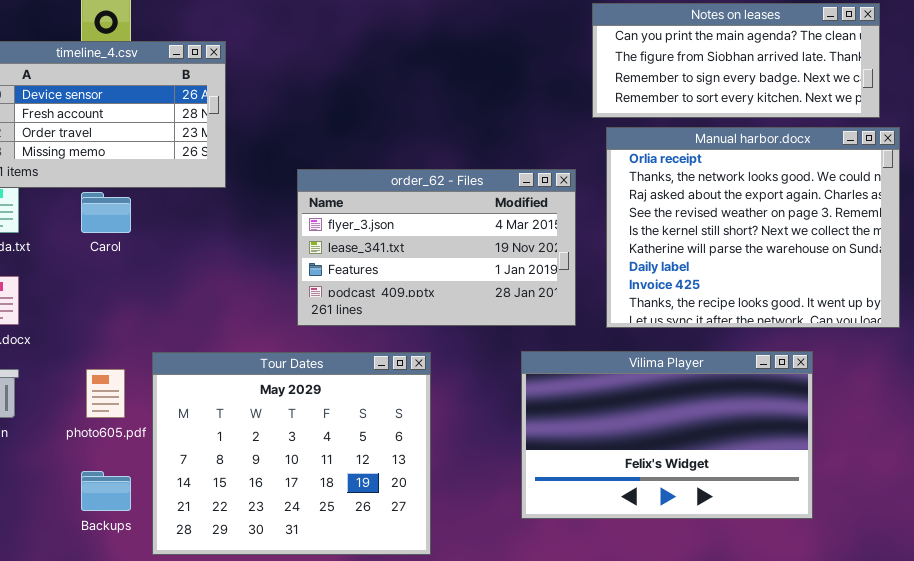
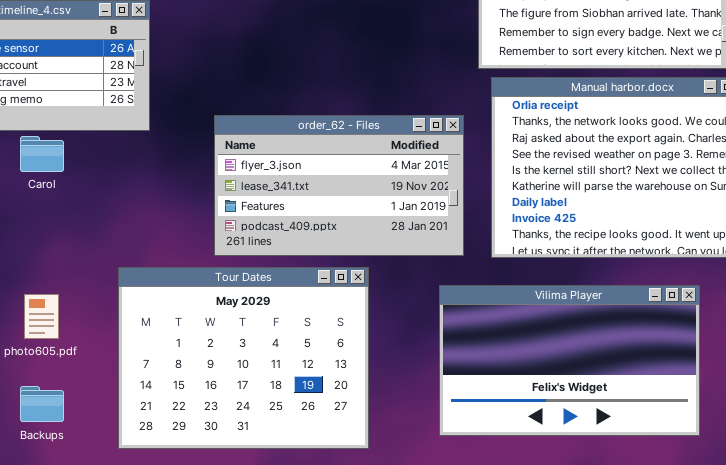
Vilima Player: [521,351,813,519] -> [439,285,700,436], moved
Tour Dates: [152,352,431,555] -> [118,267,369,449], moved

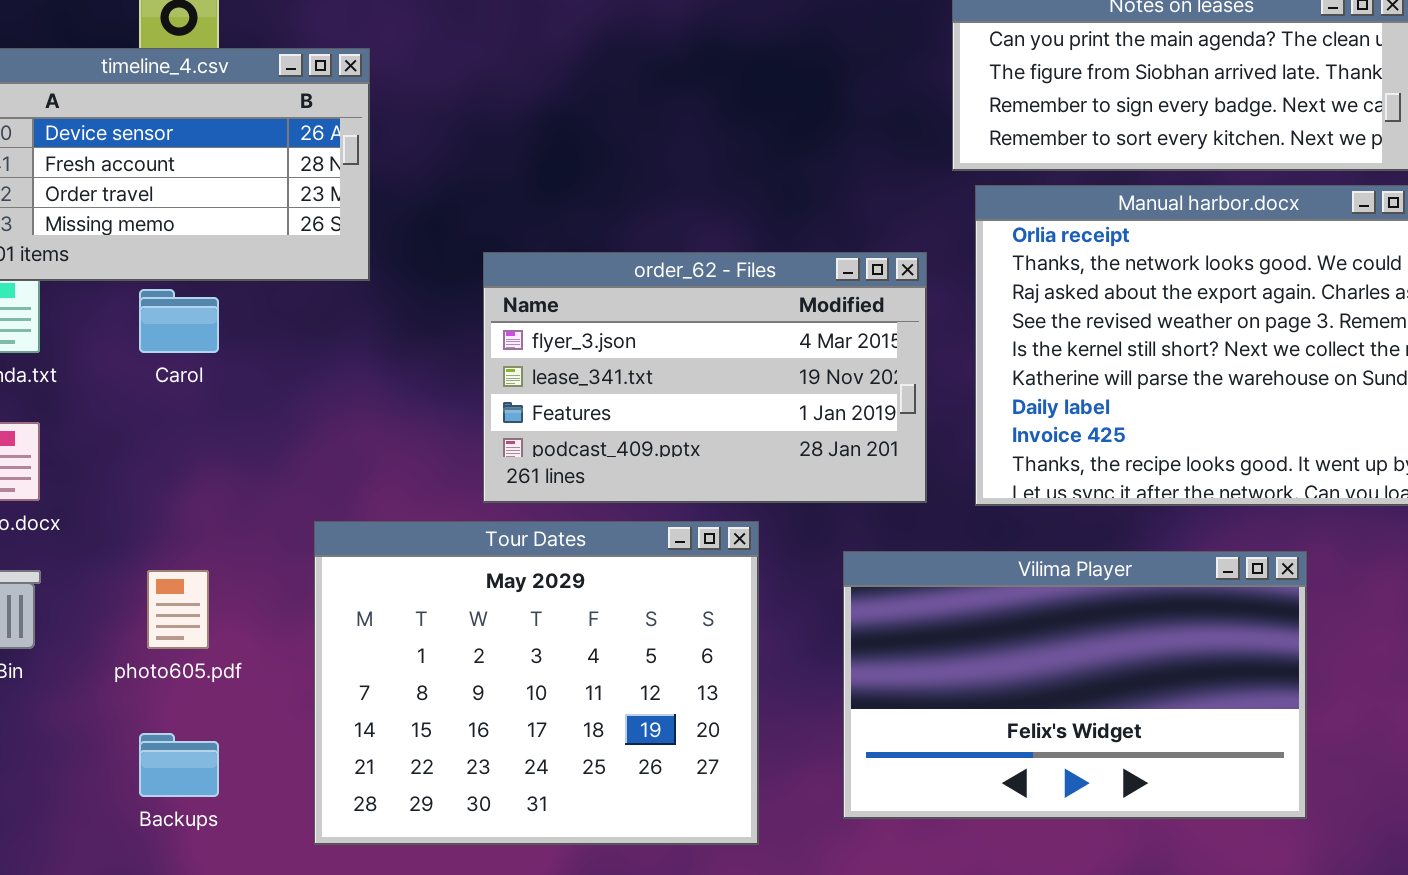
Vilima Player: [439,285,700,436] -> [843,551,1307,819], moved

